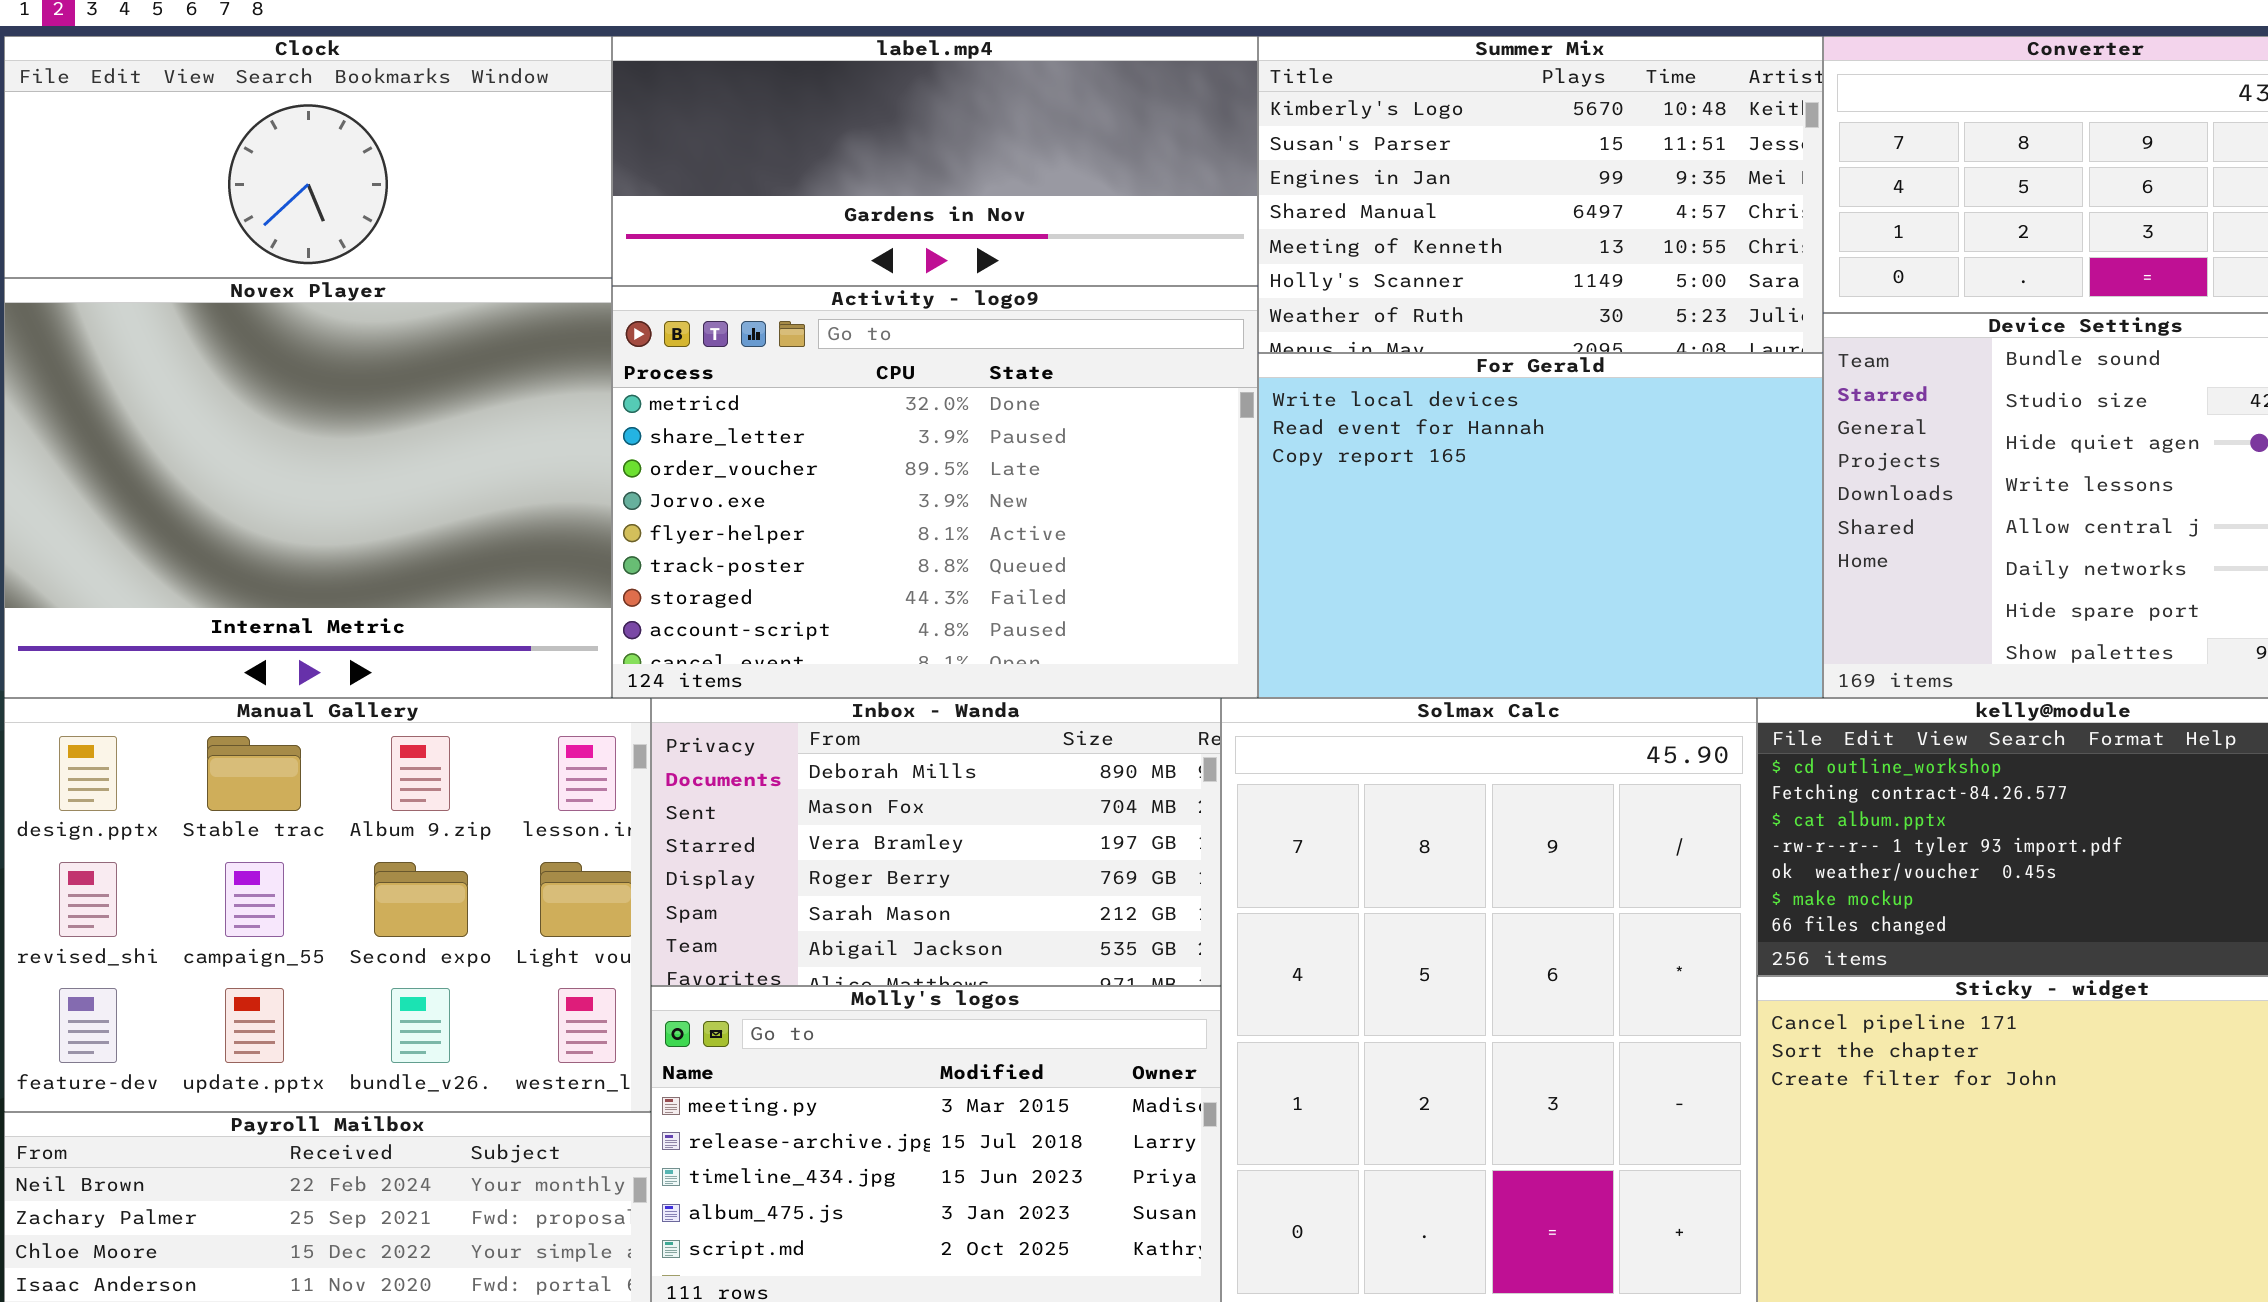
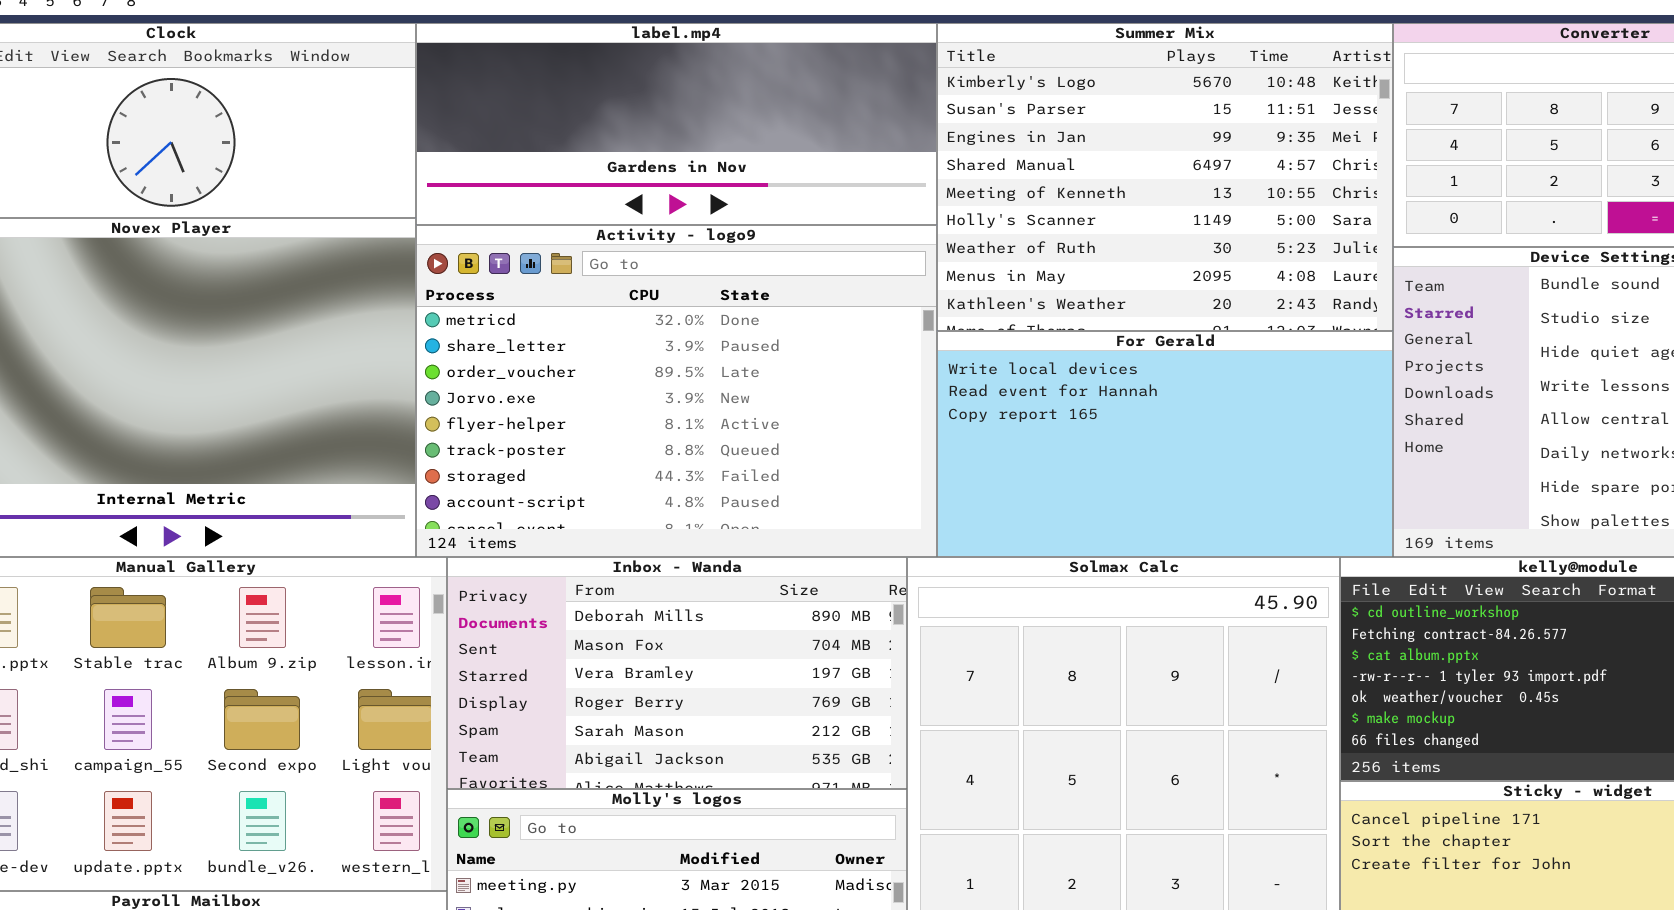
Summer Mix: [1258,36,1823,353] -> [937,23,1393,331], resized
For Gerald: [1258,353,1823,698] -> [937,331,1393,557], resized

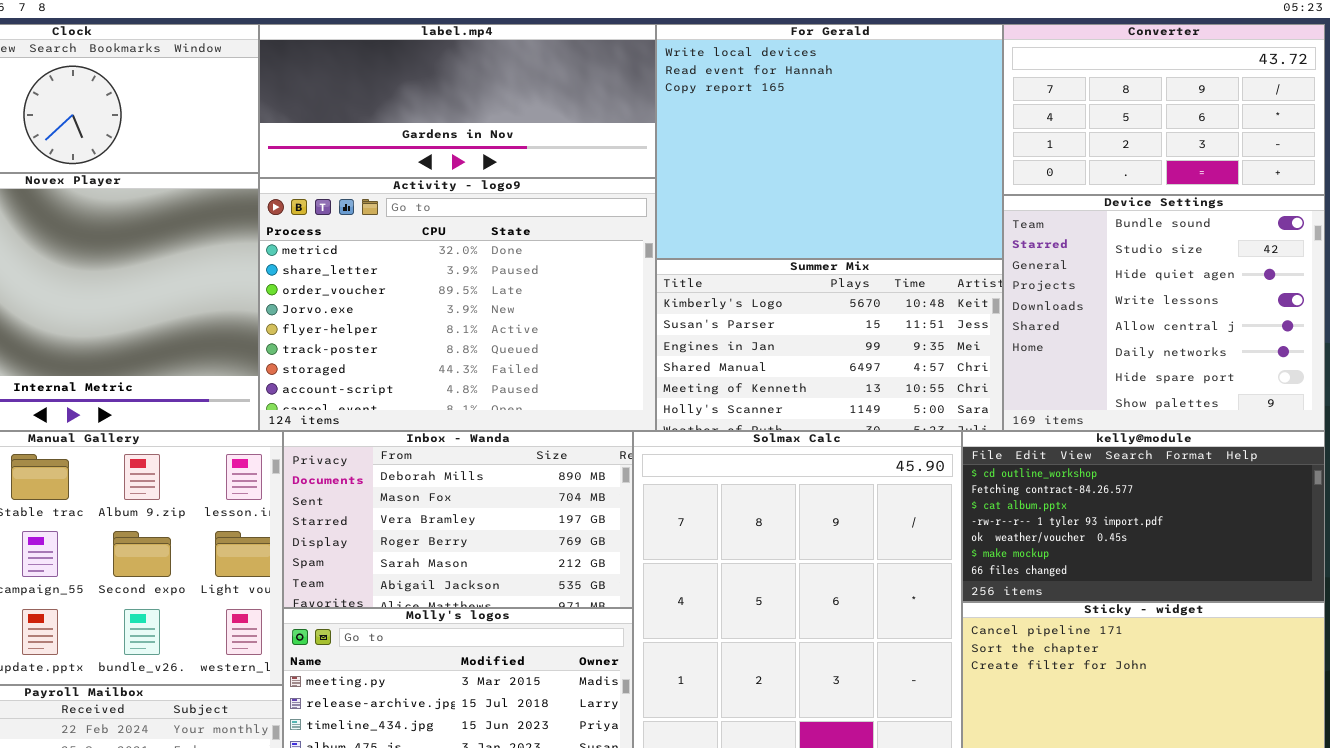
Summer Mix: [937,23,1393,331] -> [656,259,1003,431], moved, resized
For Gerald: [937,331,1393,557] -> [656,24,1003,259], moved, resized

